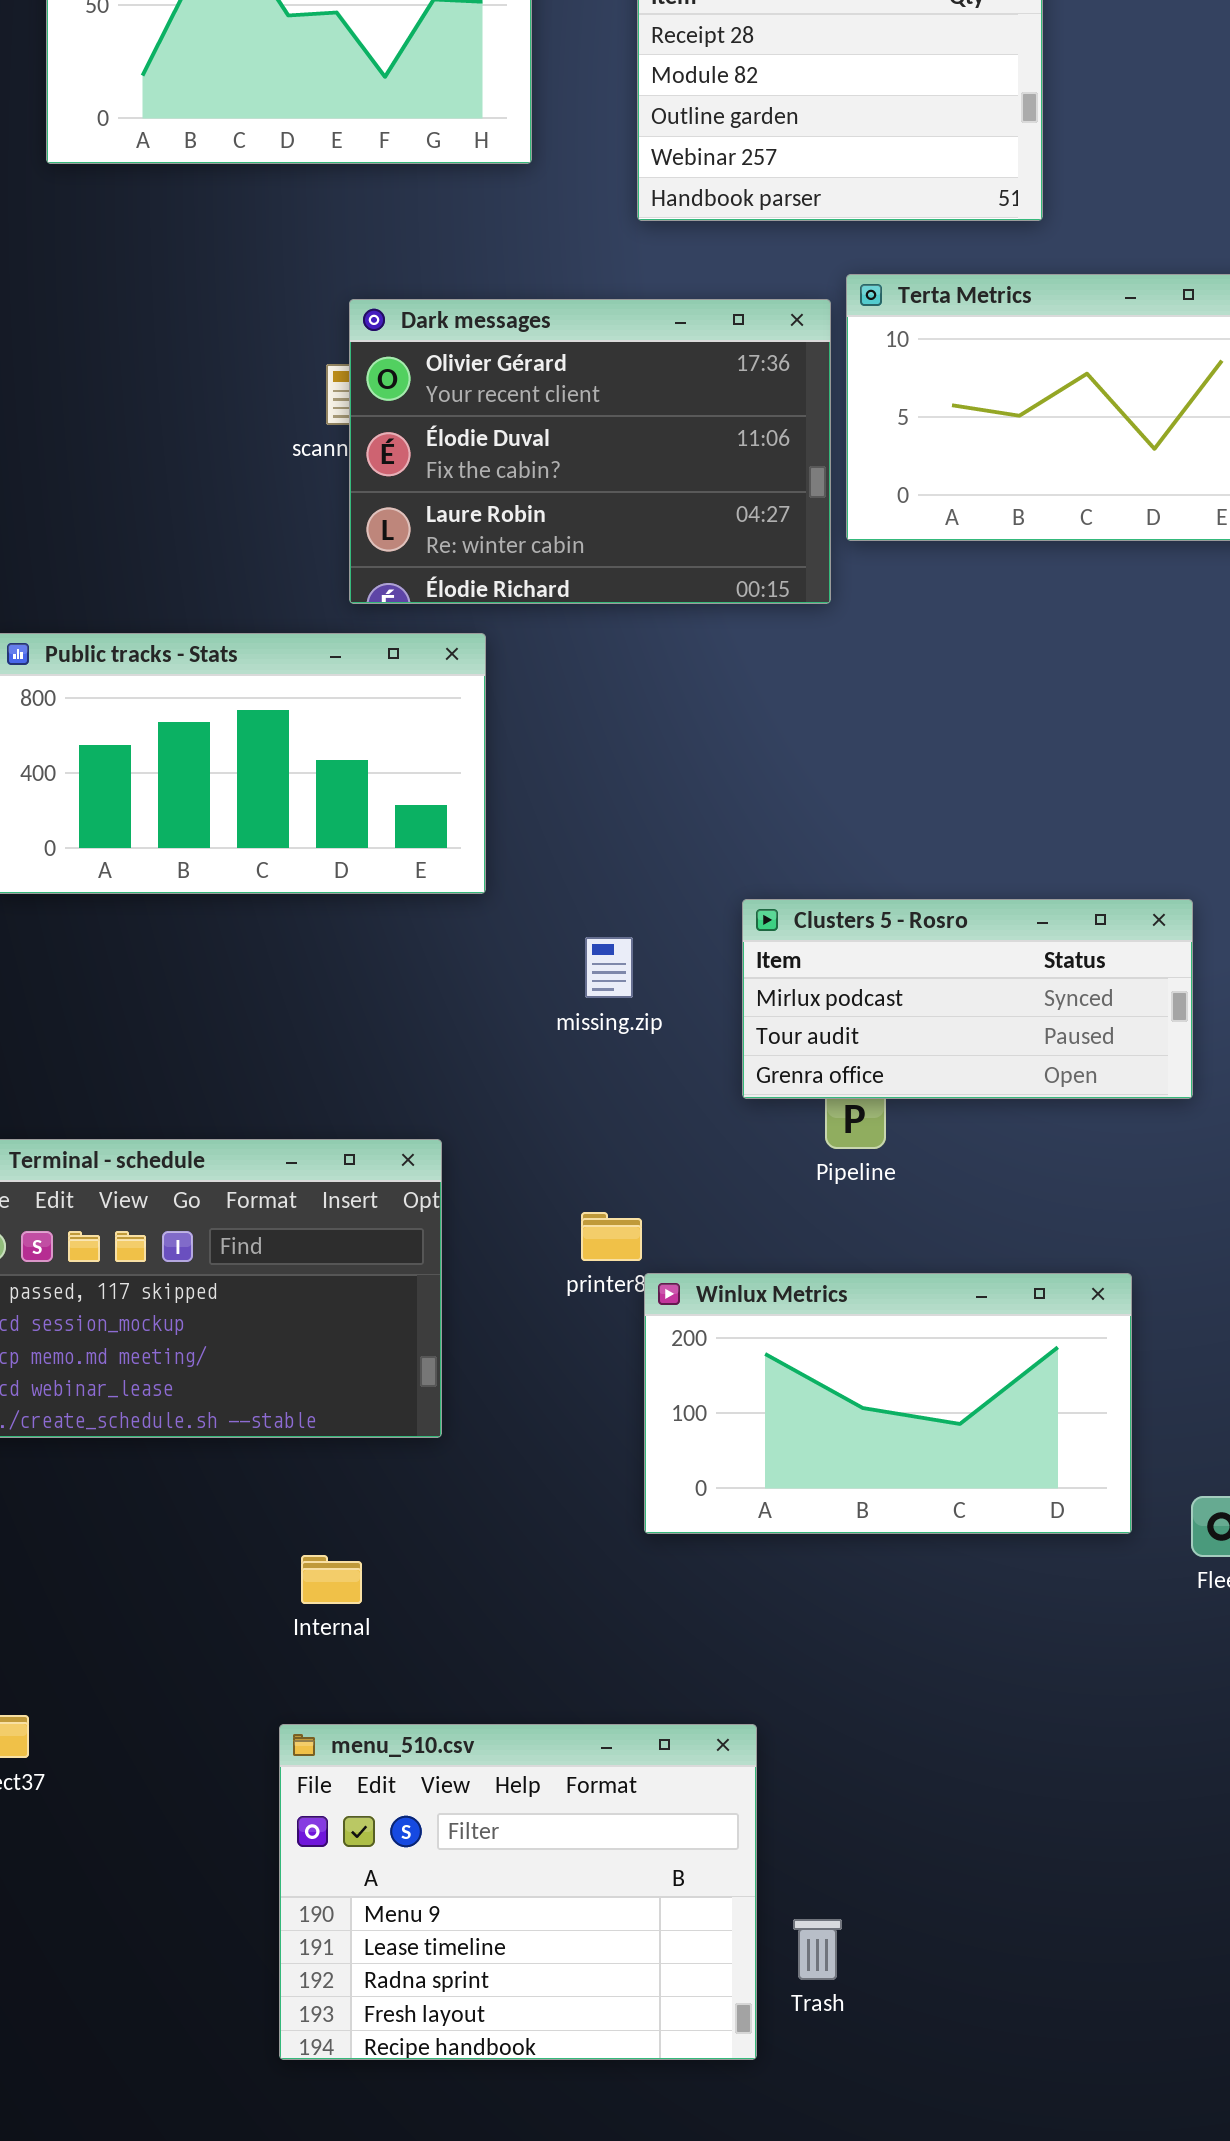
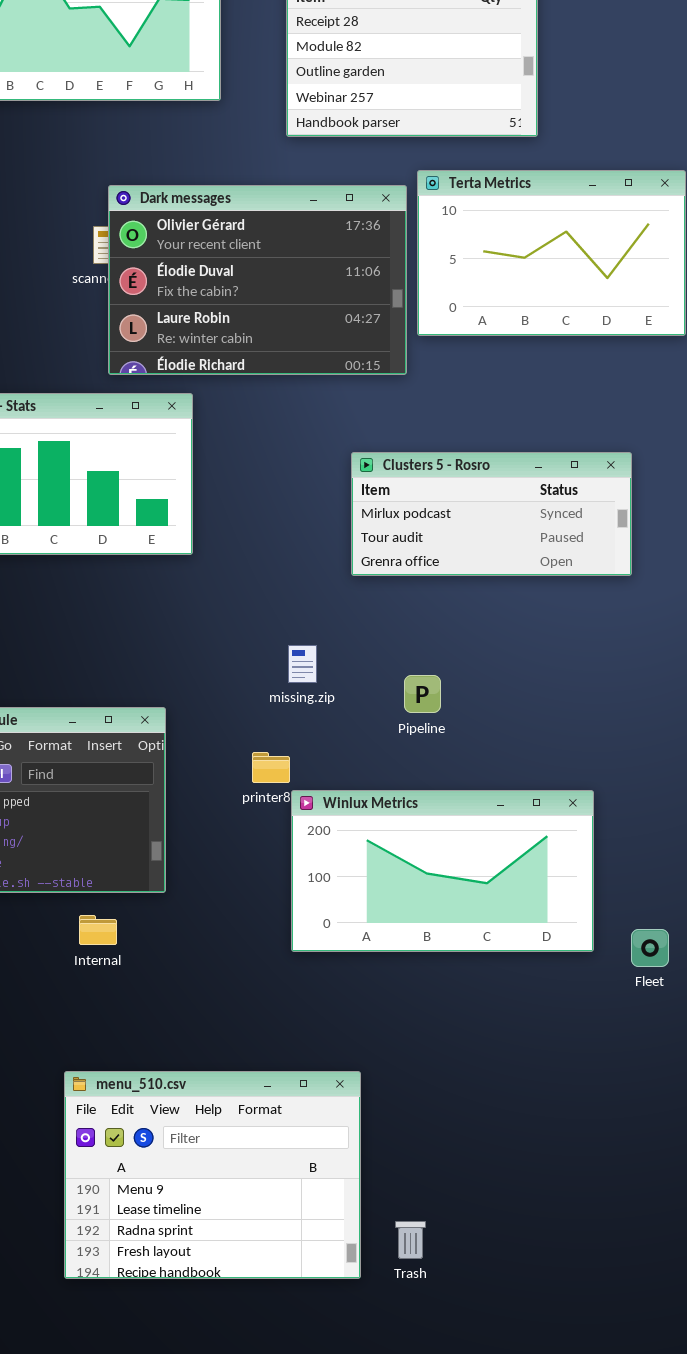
Clusters 5 - Rosro: [742,899,1193,1099] -> [351,452,632,576], moved
missing.zip: [585,937,633,998] -> [288,645,317,683], moved
Internal: [301,1555,362,1604] -> [79,915,117,945], moved
Trash: [793,1919,842,1980] -> [395,1221,426,1259], moved

